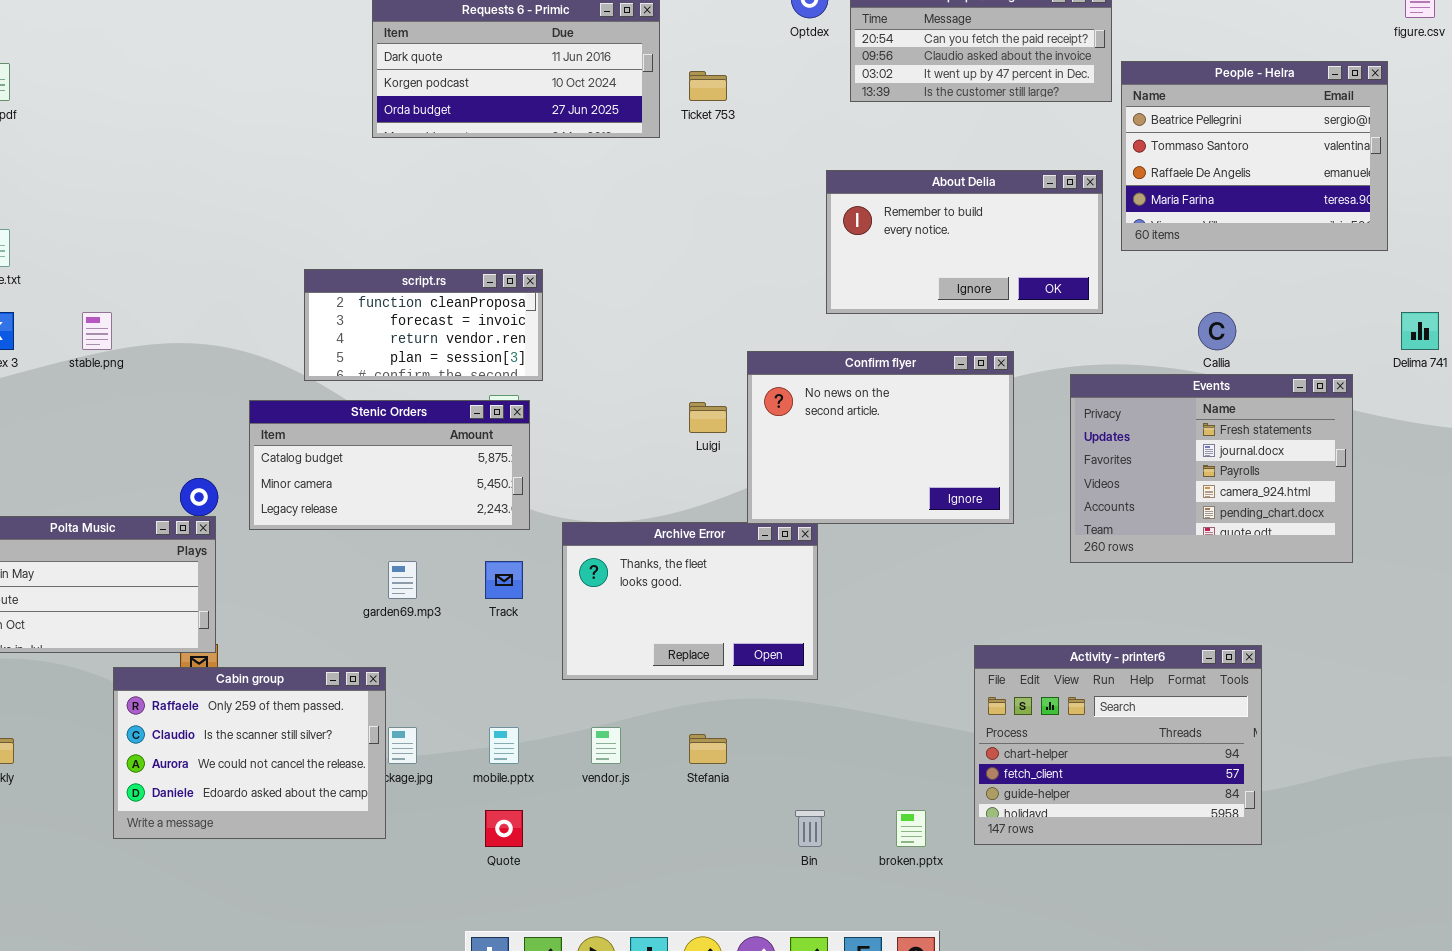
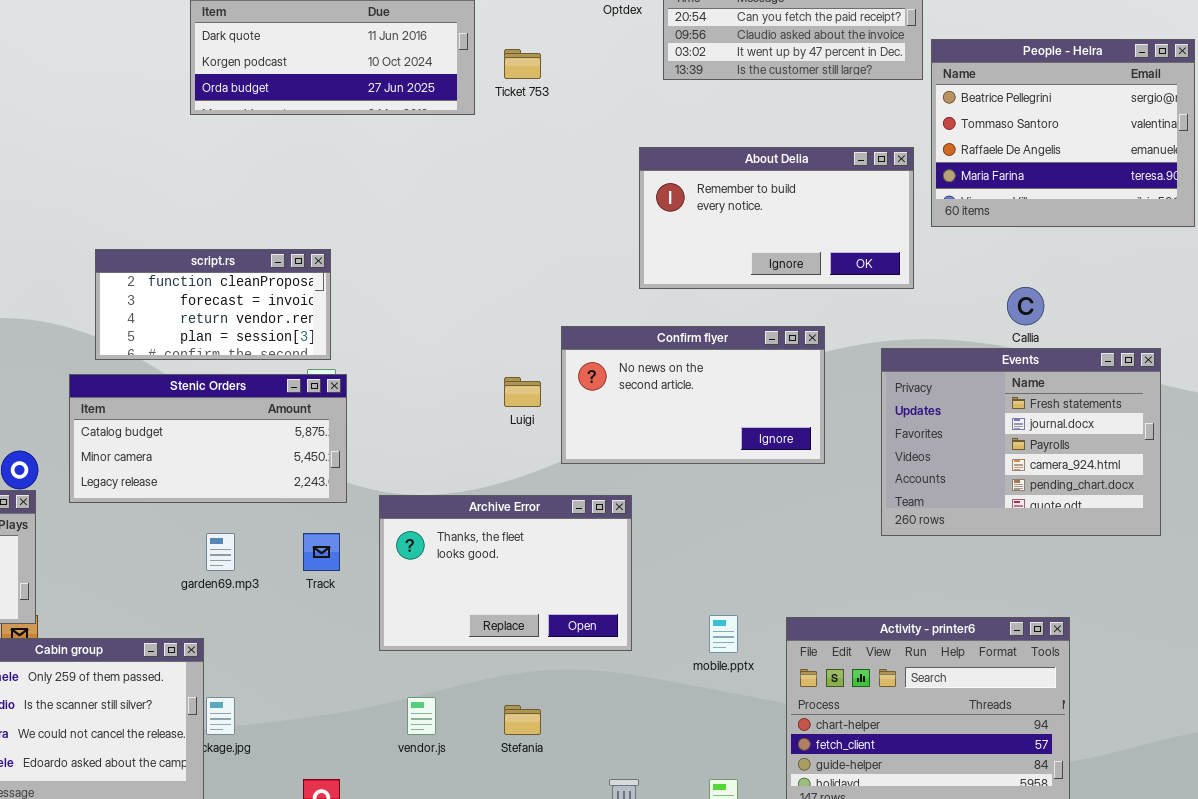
script.rs: [304,269,543,381] -> [95,249,331,360], moved
Confirm flyer: [747,351,1014,524] -> [561,326,825,464], resized
mobile.pptx: [489,727,519,764] -> [709,615,738,653], moved

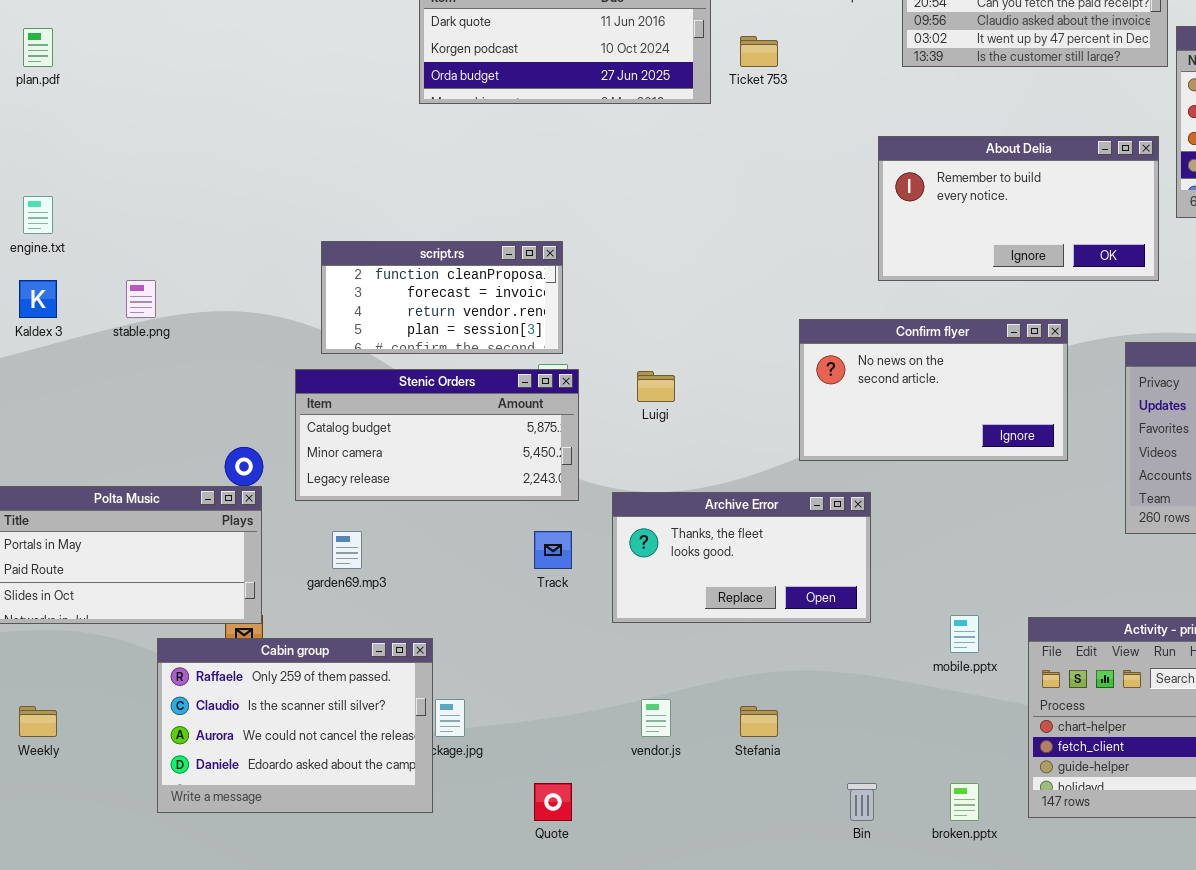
Luigi: [504,377,541,407] -> [637,371,675,402], moved
Archive Error: [379,495,632,651] -> [612,492,871,623], resized
garden69.mp3: [206,533,235,571] -> [332,531,362,569], moved

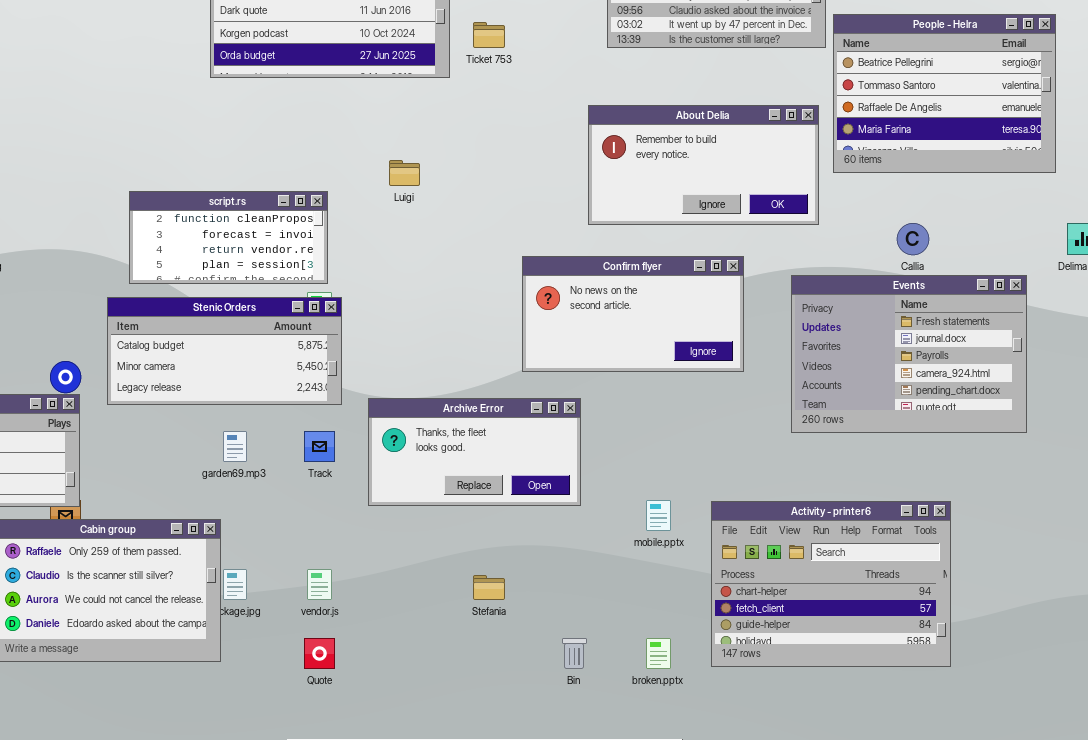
Luigi: [637,371,675,402] -> [389,160,420,186], moved
garden69.mp3: [332,531,362,569] -> [223,431,247,462], moved
vendor.js: [641,699,671,737] -> [307,569,332,600], moved

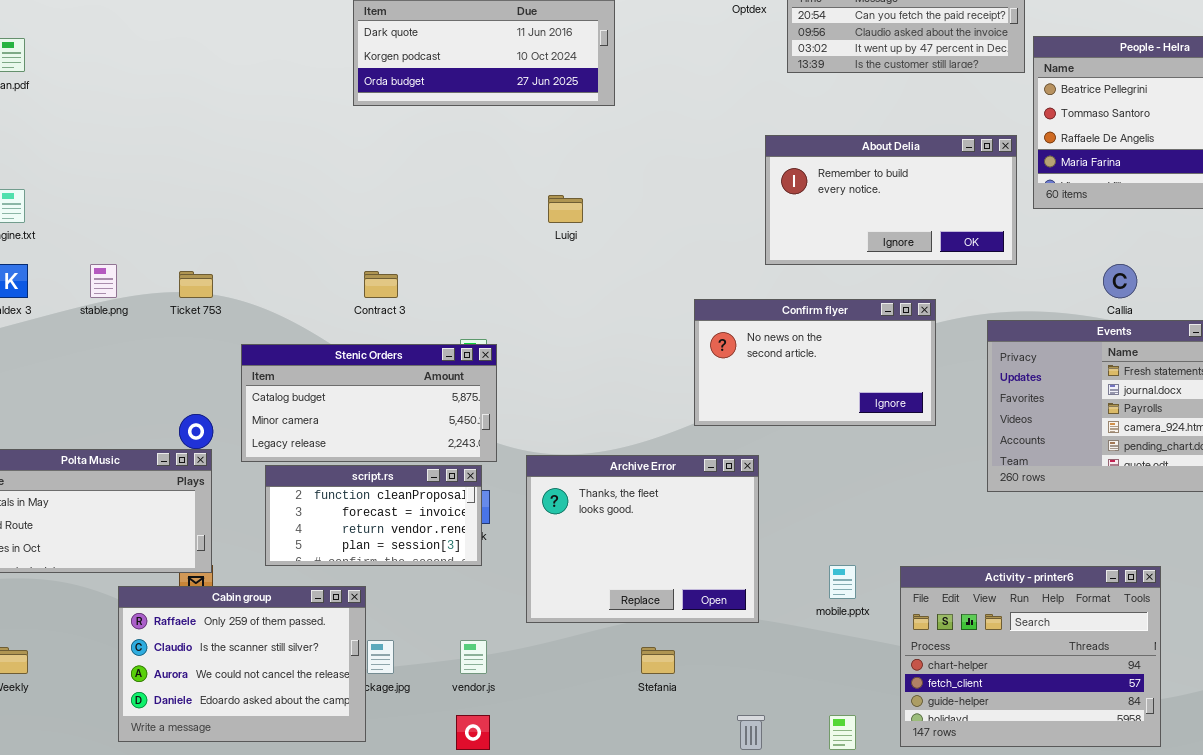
Ticket 753: [473,22,505,48] -> [179,271,213,298], moved
script.rs: [129,191,328,284] -> [265,465,482,566], moved
Archive Error: [368,398,581,506] -> [526,455,759,623], resized

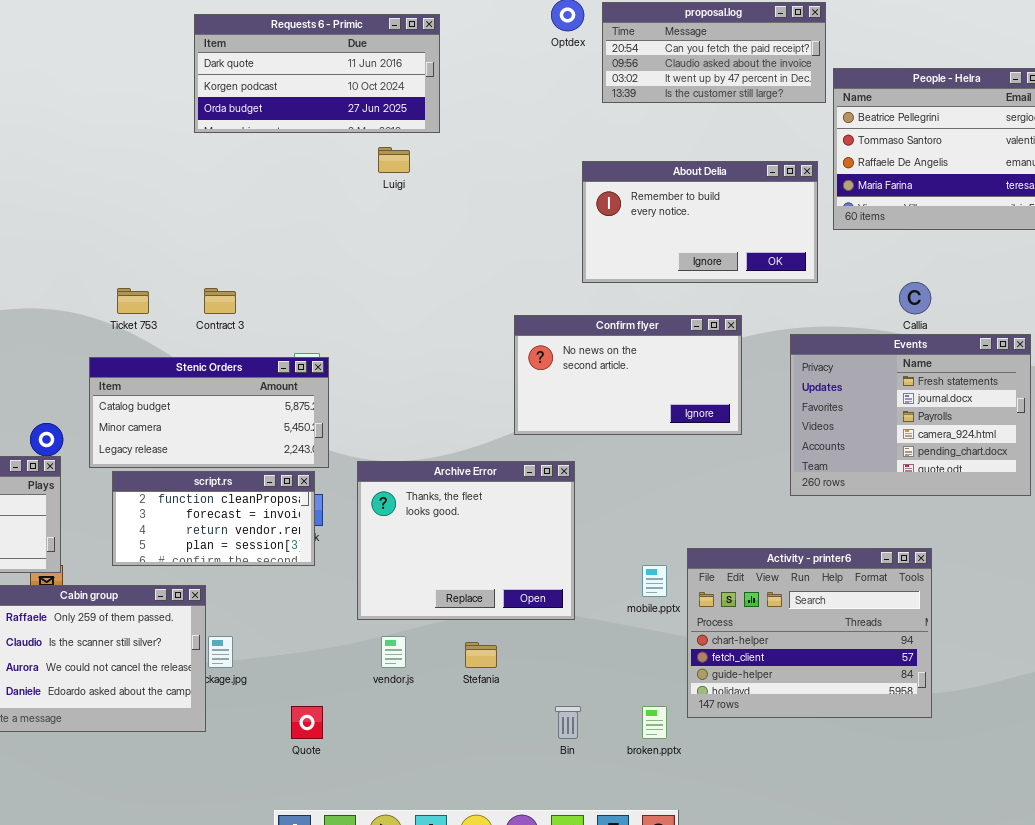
Luigi: [548,195,583,223] -> [378,147,410,173], moved
Ticket 753: [179,271,213,298] -> [117,288,149,314], moved
Activity - printer6: [900,566,1161,747] -> [687,548,932,718], moved
vendor.js: [460,640,487,674] -> [381,636,406,668], moved

